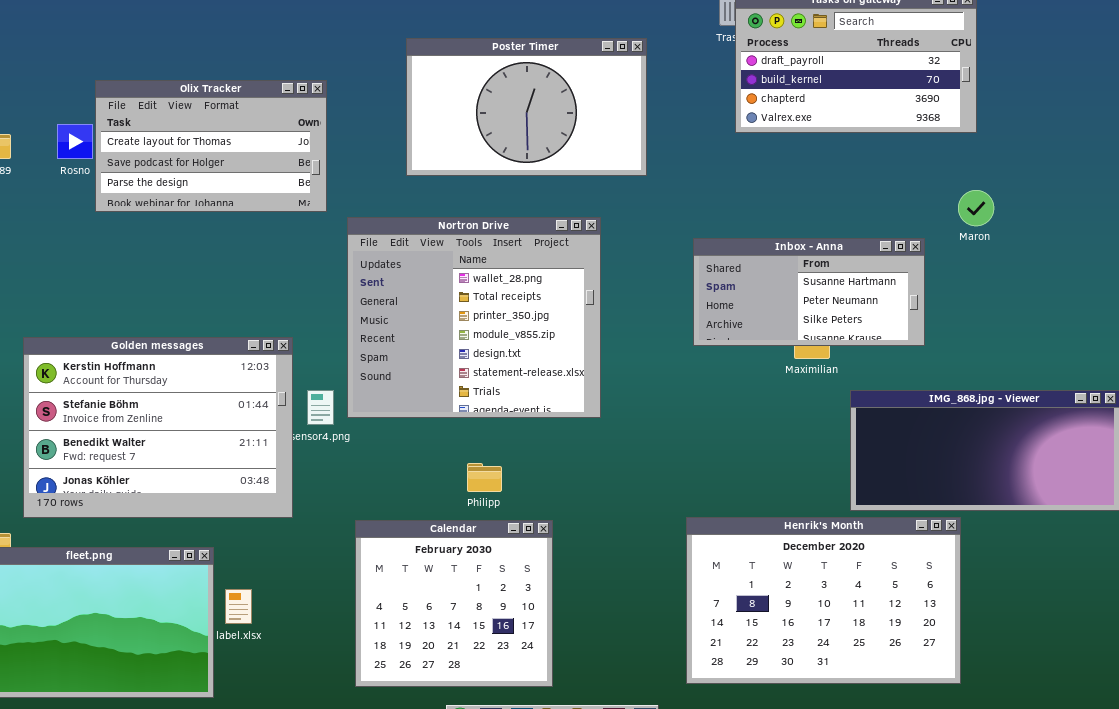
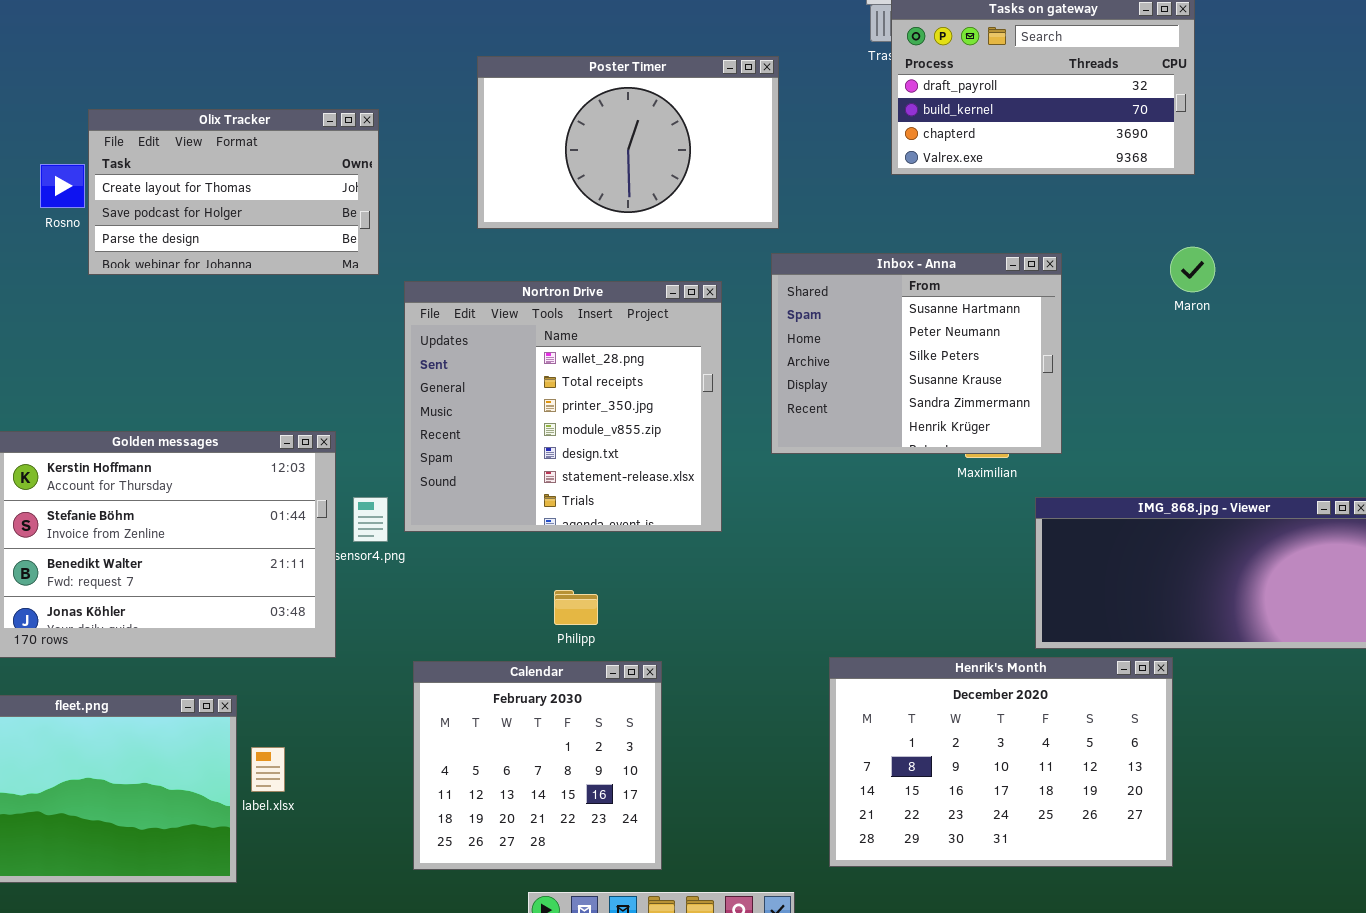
Inbox - Anna: [693,238,925,346] -> [771,253,1062,454], moved, resized

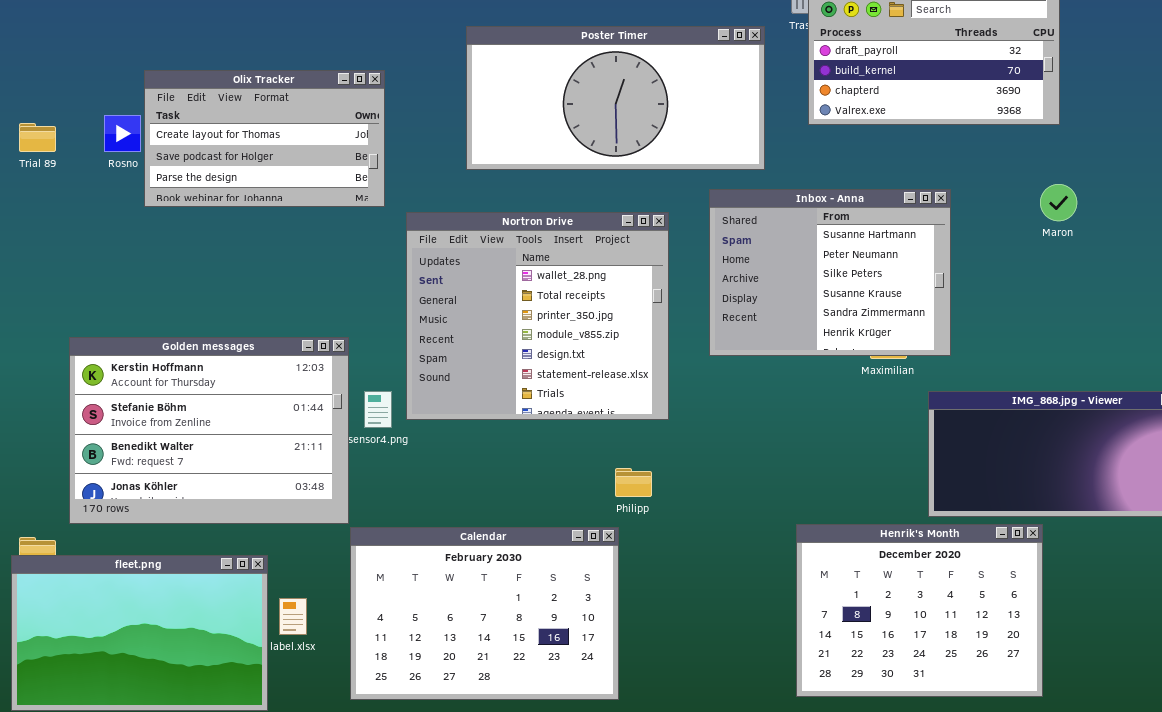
Poster Timer: [477,56,779,229] -> [466,26,765,170], resized
Philipp: [554,590,598,625] -> [615,468,652,497], moved
Henrik's Month: [829,657,1173,867] -> [796,524,1043,697], resized
Calendar: [413,661,662,870] -> [350,527,619,700], resized

